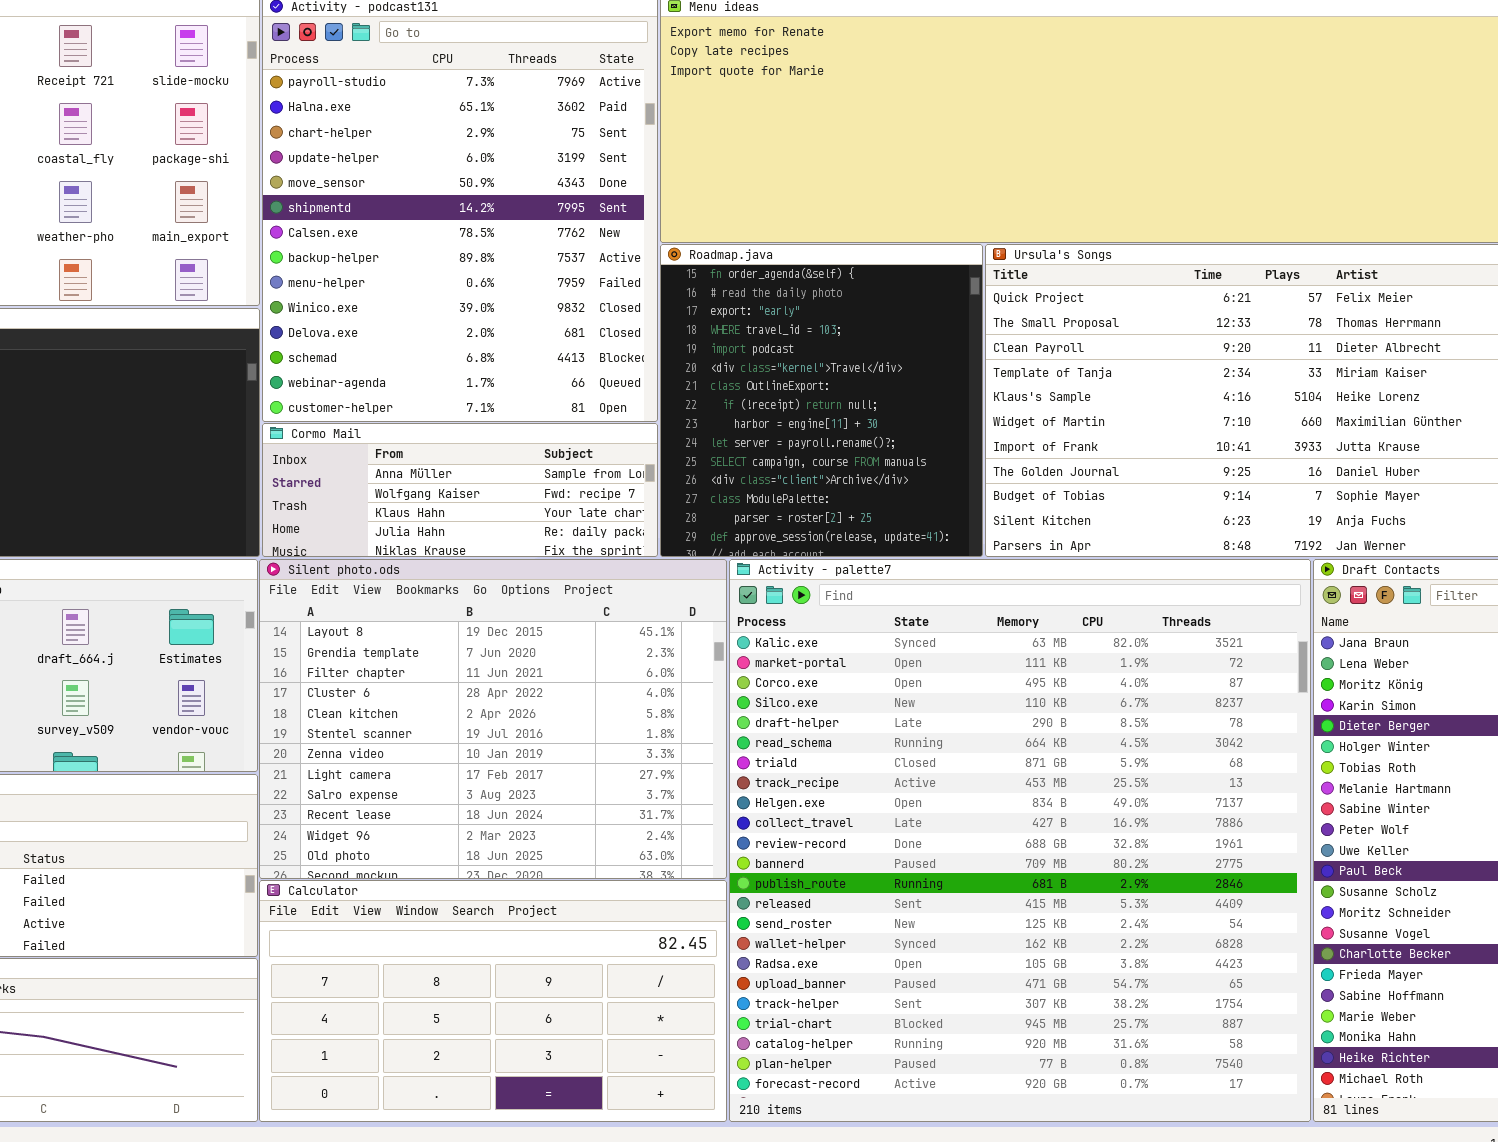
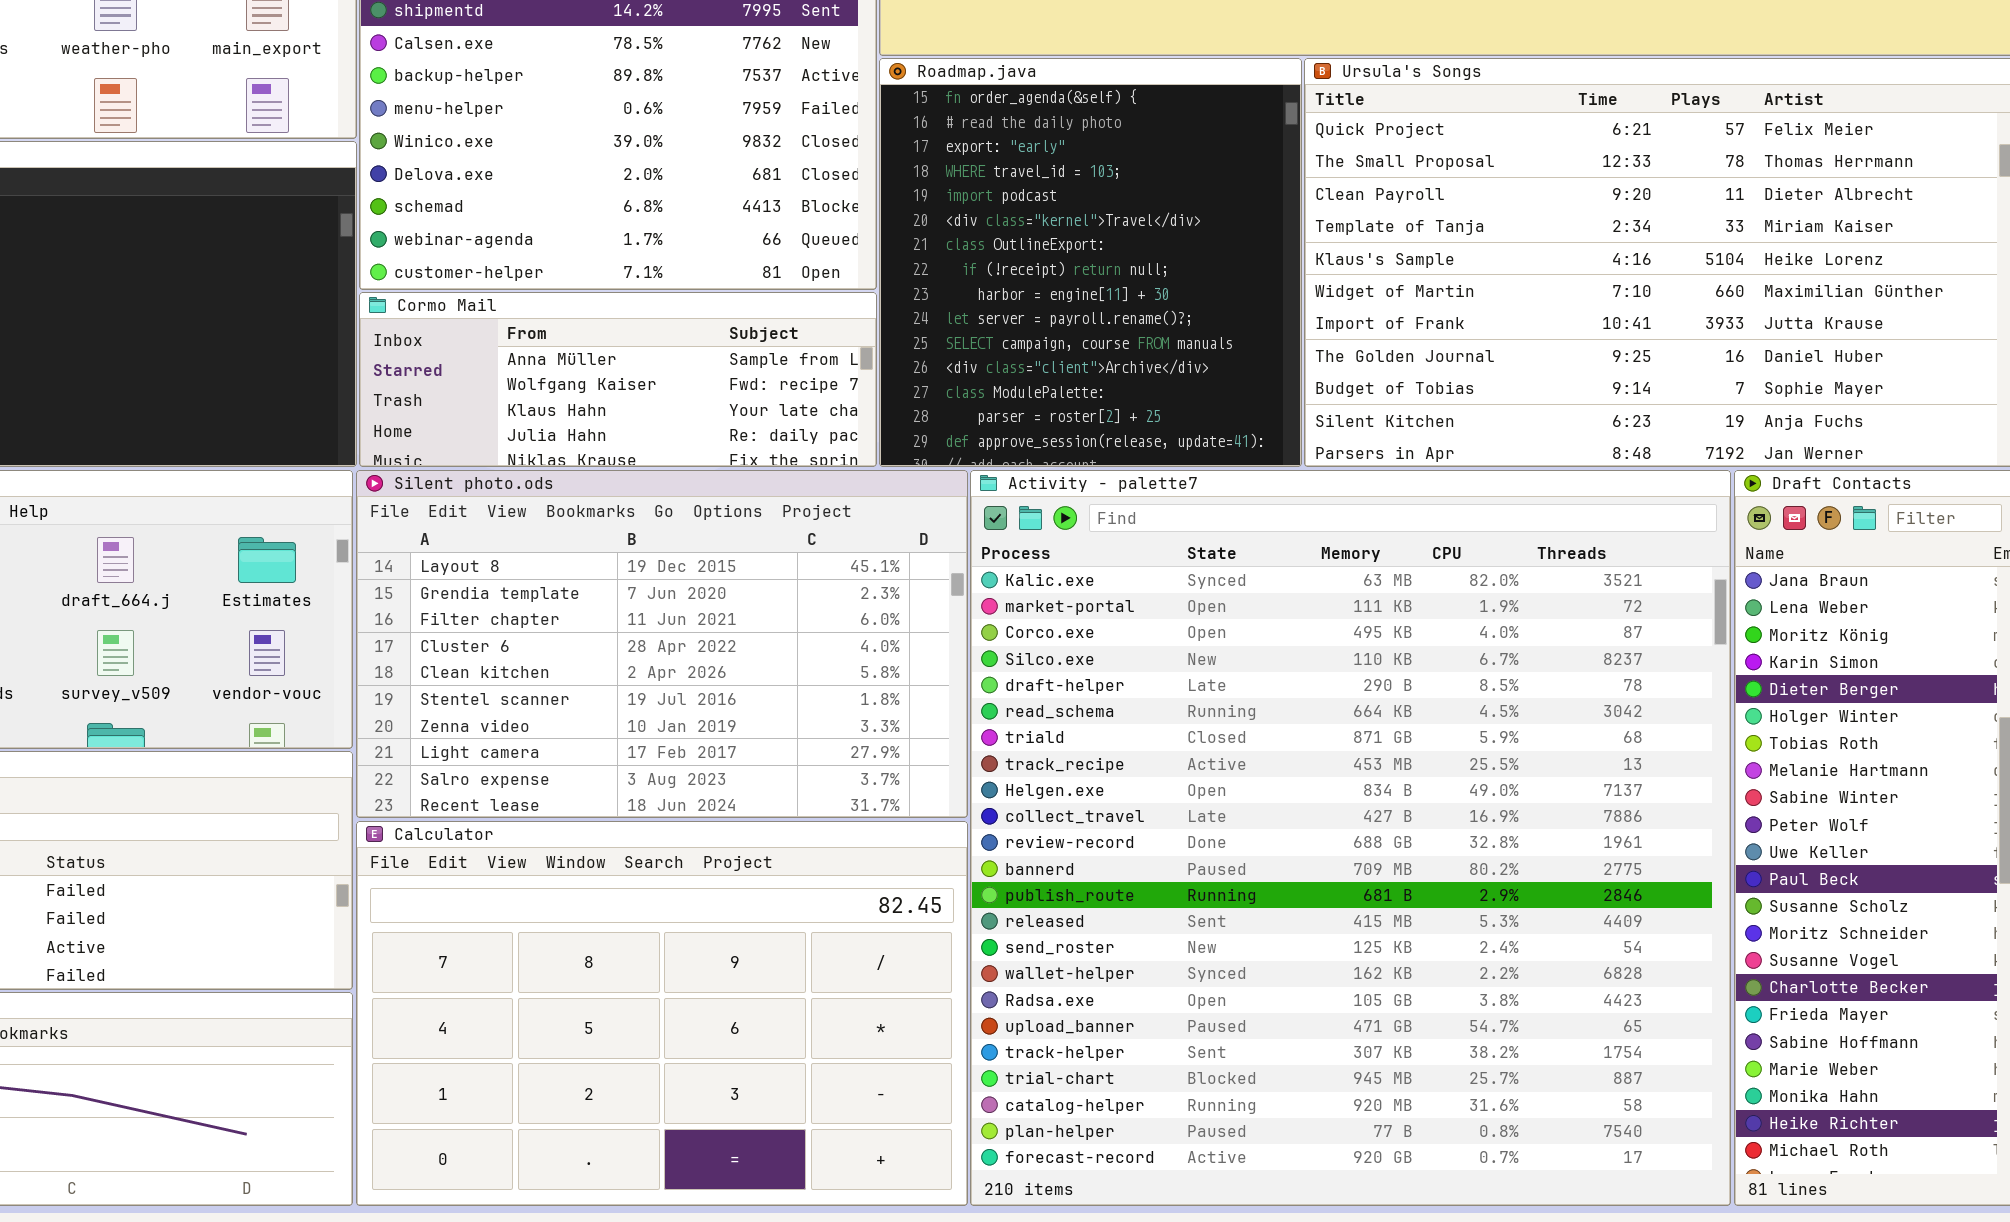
Silent photo.ods: [259,559,727,879] -> [356,470,968,818], resized
Calculator: [259,880,727,1122] -> [356,821,968,1206], resized

